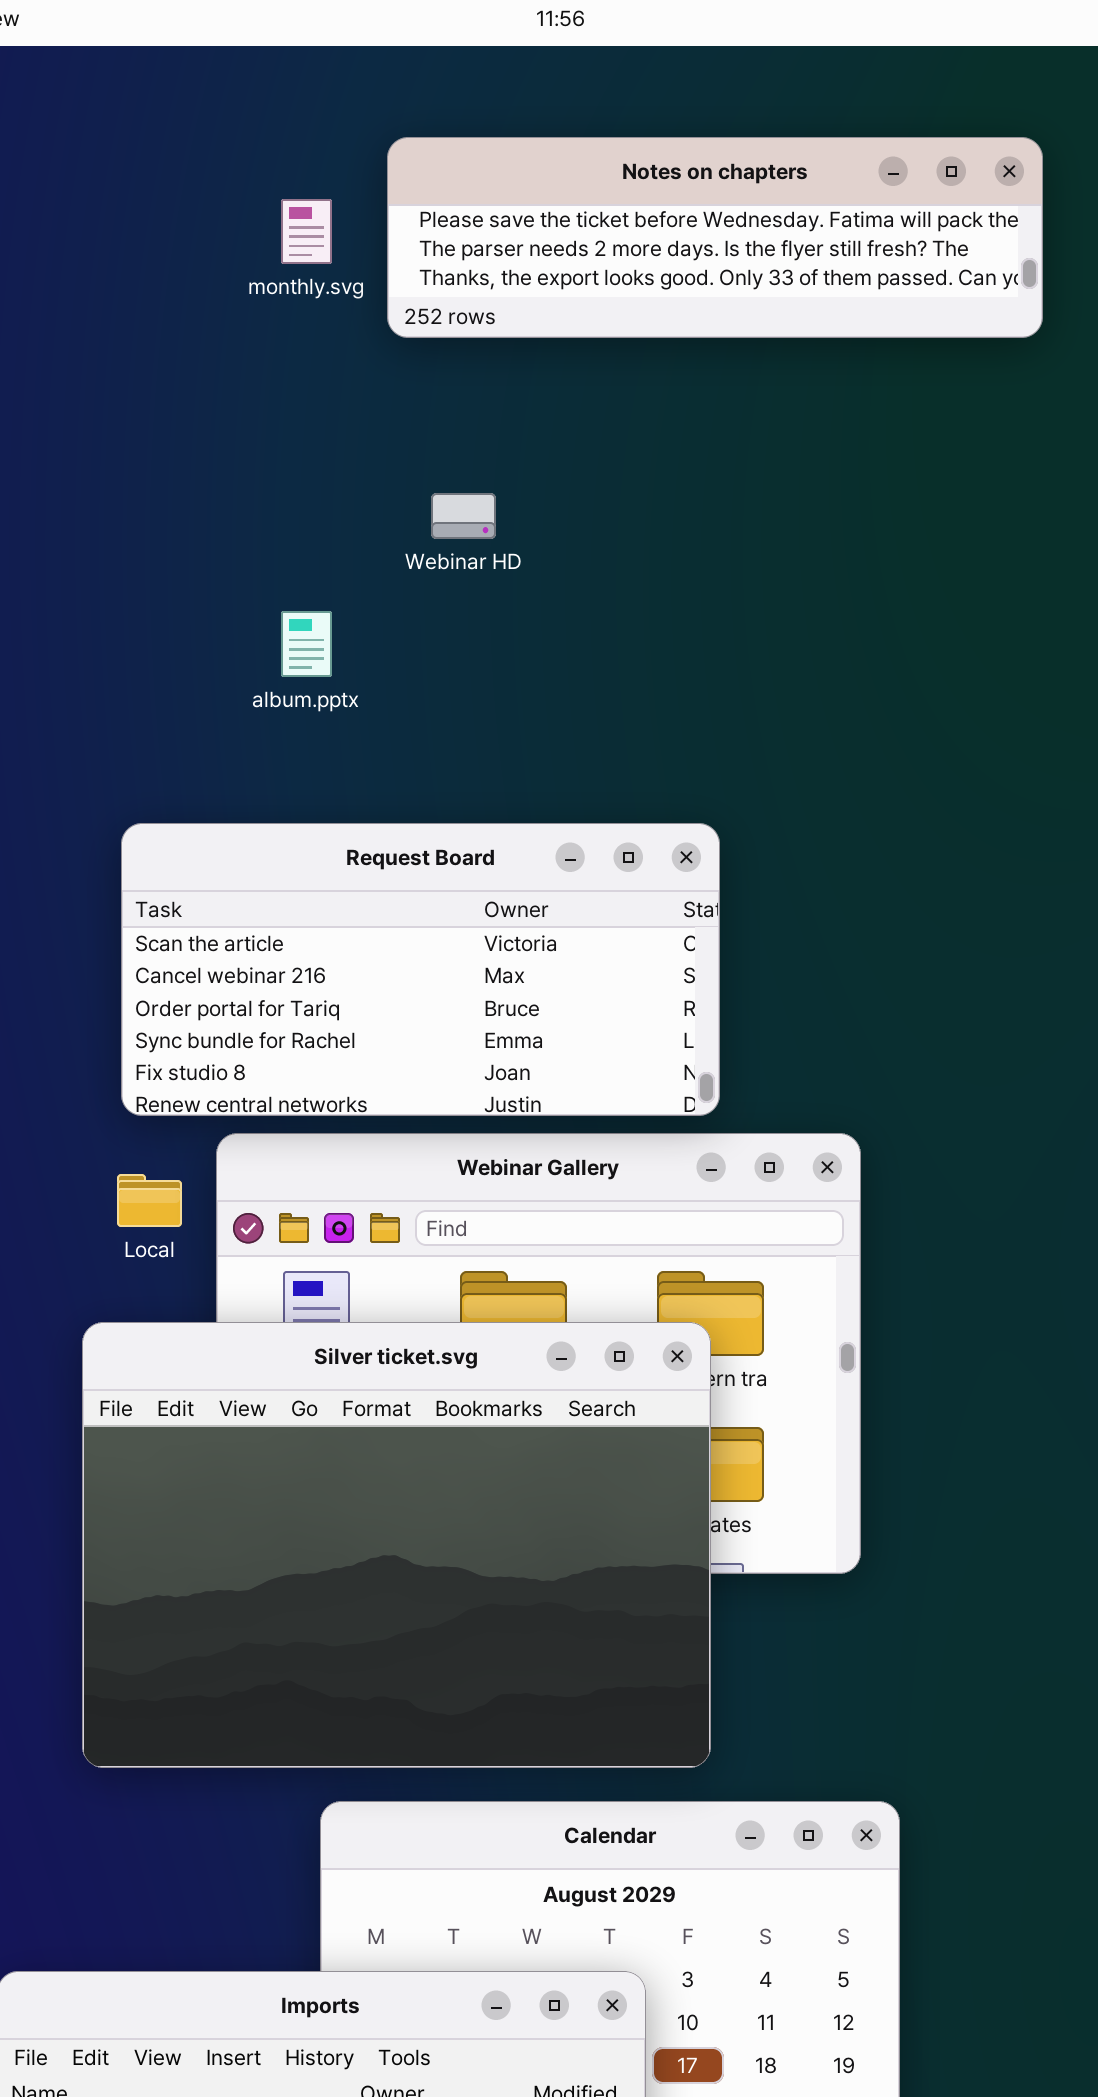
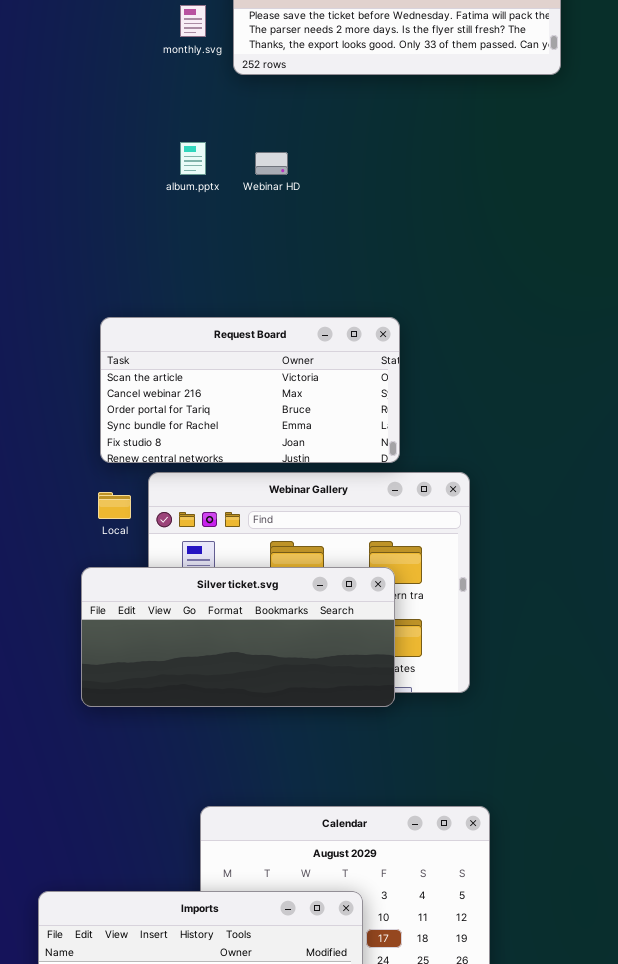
album.pptx: [281,611,332,677] -> [180,142,206,175], moved
Silver ticket.svg: [82,1322,711,1768] -> [81,567,395,707], resized

